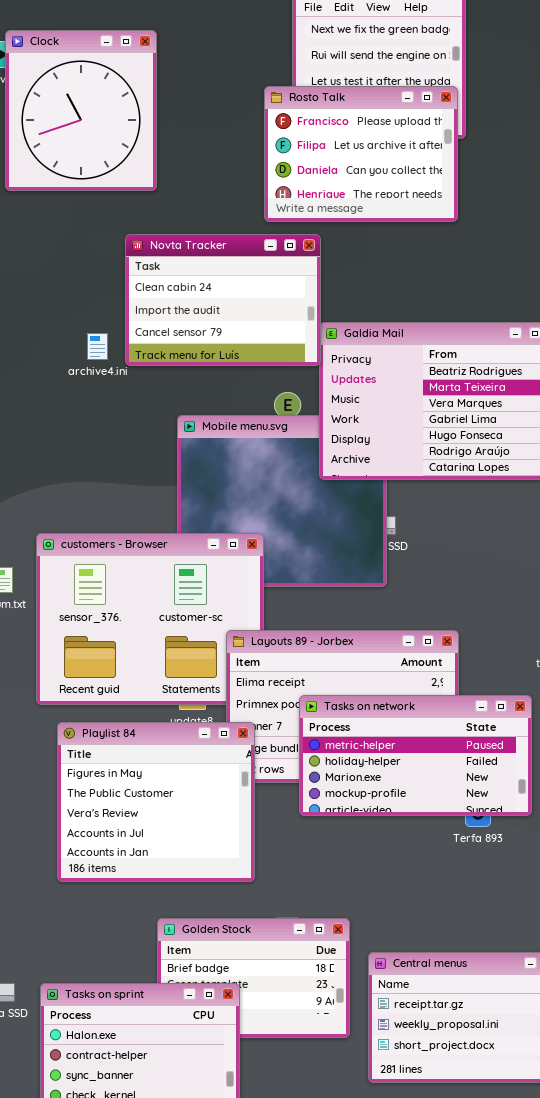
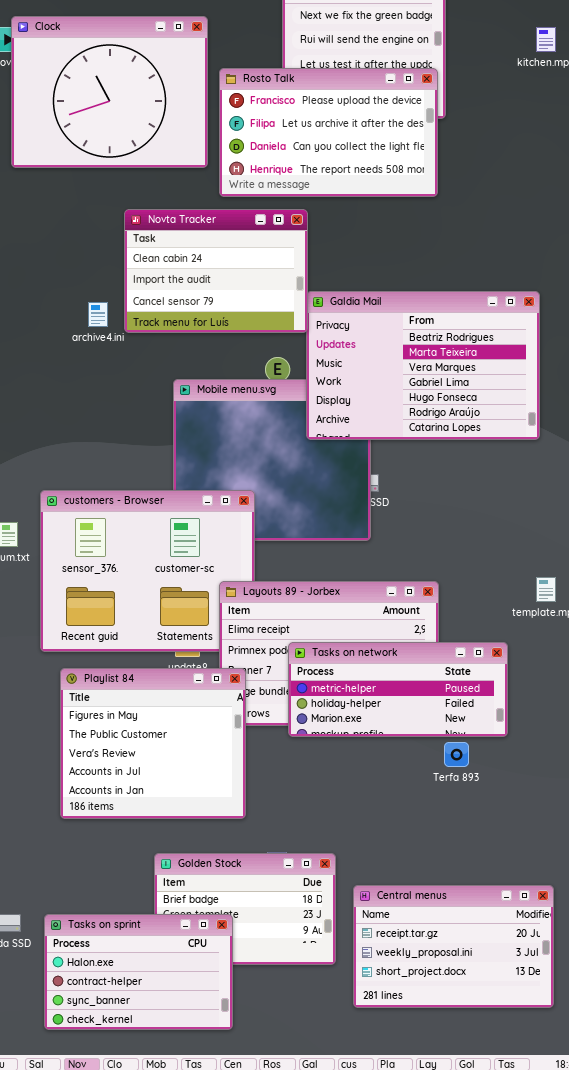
Clock: [5,30,157,191] -> [11,16,208,168], resized
Rosto Talk: [264,86,458,222] -> [219,68,438,197], resized
Tasks on network: [299,695,532,816] -> [288,642,508,737], resized

